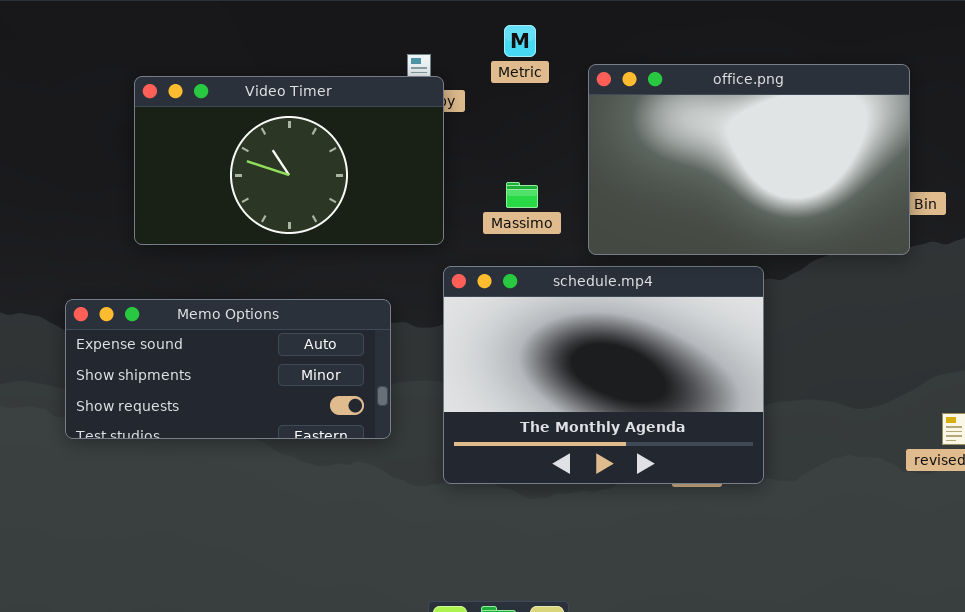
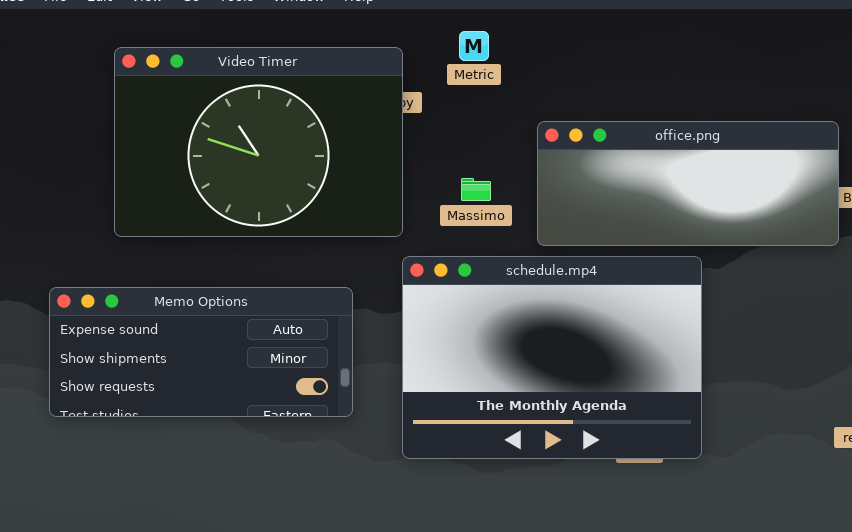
office.png: [588,64,910,255] -> [537,121,839,246], resized
Video Timer: [134,76,444,245] -> [114,47,403,237], resized

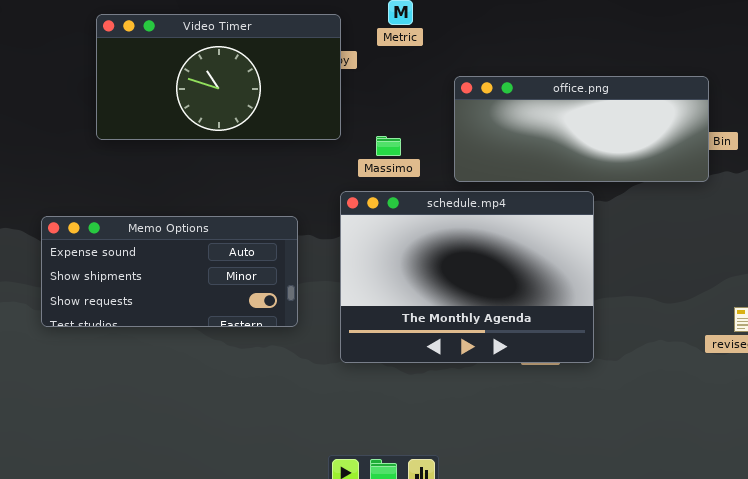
Video Timer: [114,47,403,237] -> [96,14,341,140], resized
Massimo: [461,178,491,201] -> [376,136,401,156], moved

